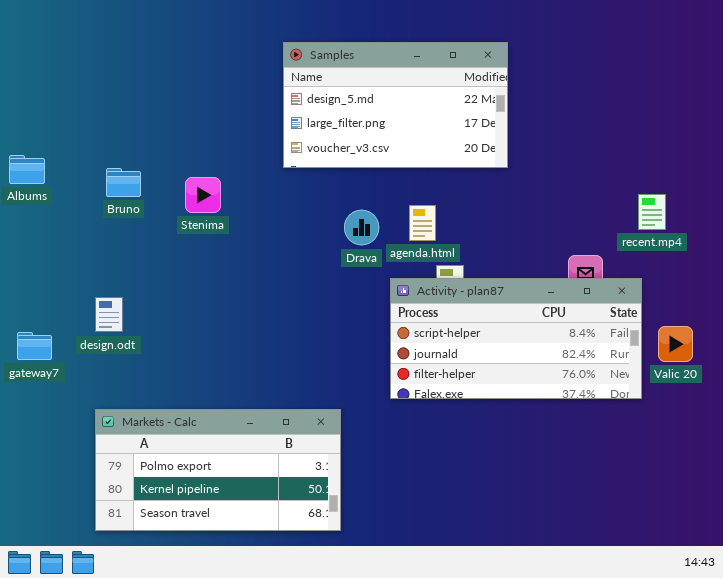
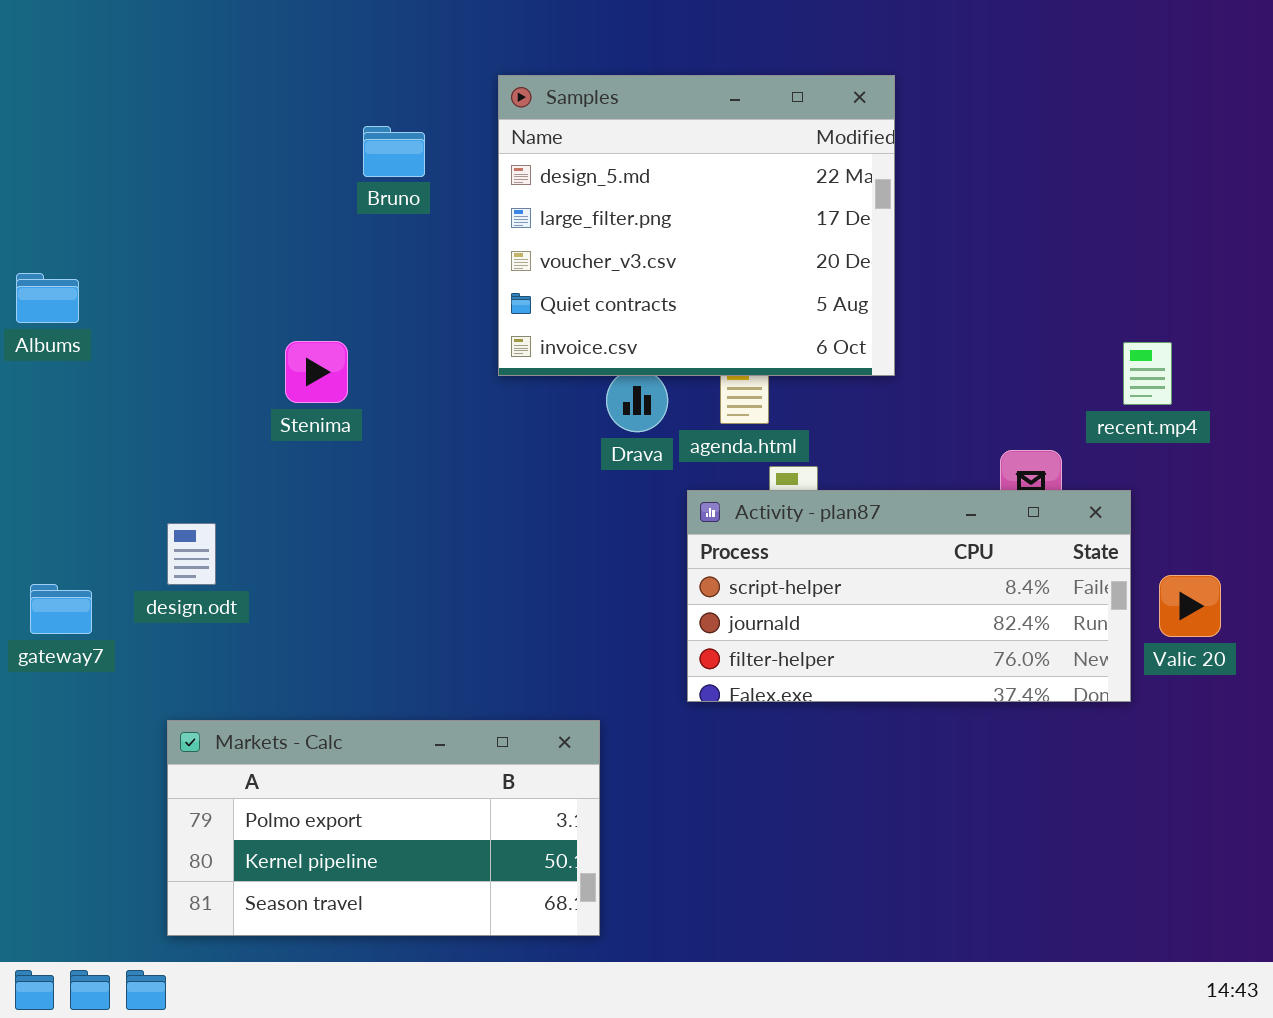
Samples: [283,42,508,168] -> [498,75,895,376], resized
Bruno: [106,168,141,197] -> [363,126,425,177], moved
Stenima: [185,177,221,213] -> [285,341,348,403], moved

